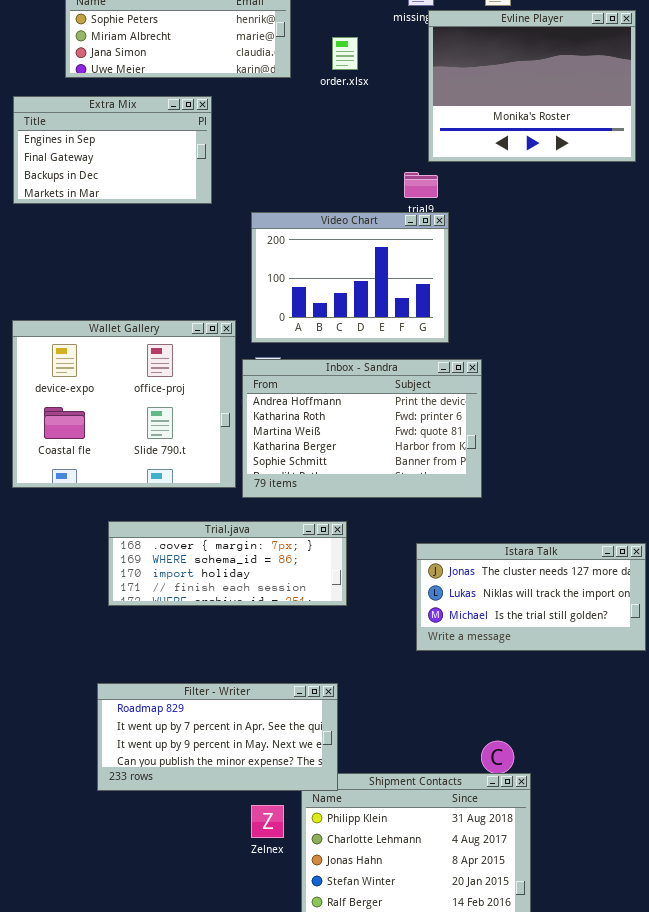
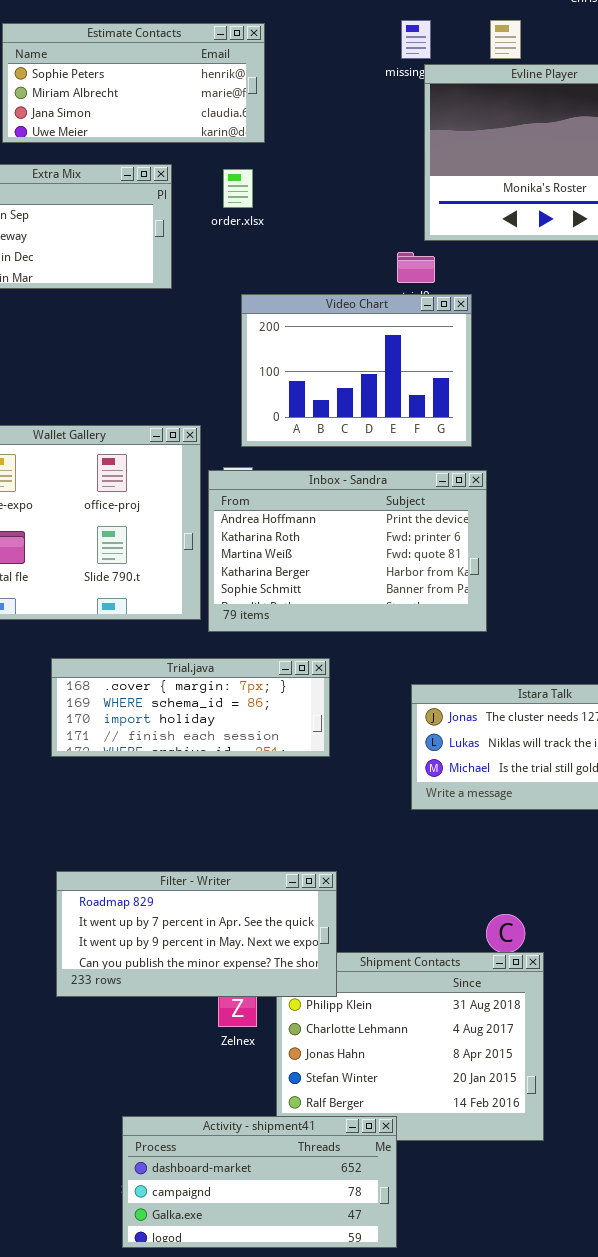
order.xlsx: [332,37,358,70] -> [223,169,253,208], moved
Video Chart: [251,212,449,343] -> [241,294,472,447], moved
Filter - Writer: [97,683,338,791] -> [56,871,337,997], moved

